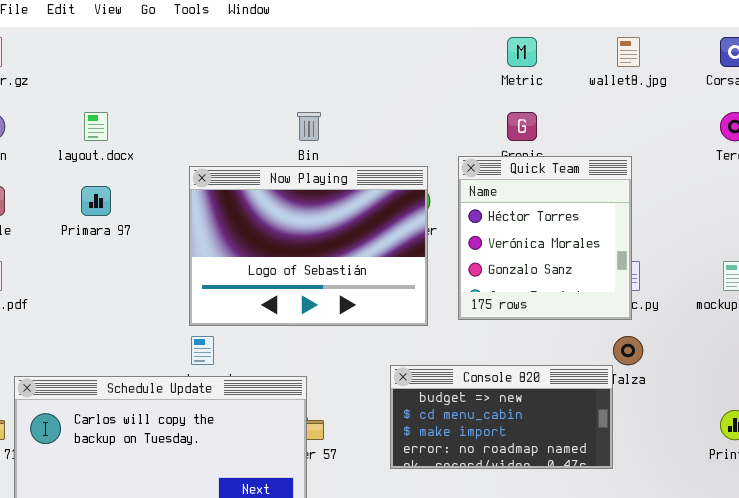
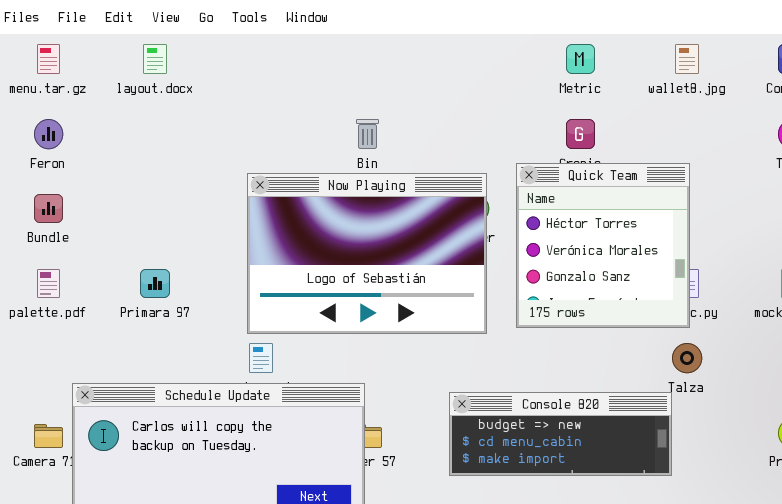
layout.docx: [84,112,108,141] -> [143,44,167,74], moved
Primara 97: [81,186,111,216] -> [140,269,170,298], moved
Console 820: [390,365,613,469] -> [449,392,672,476], resized

